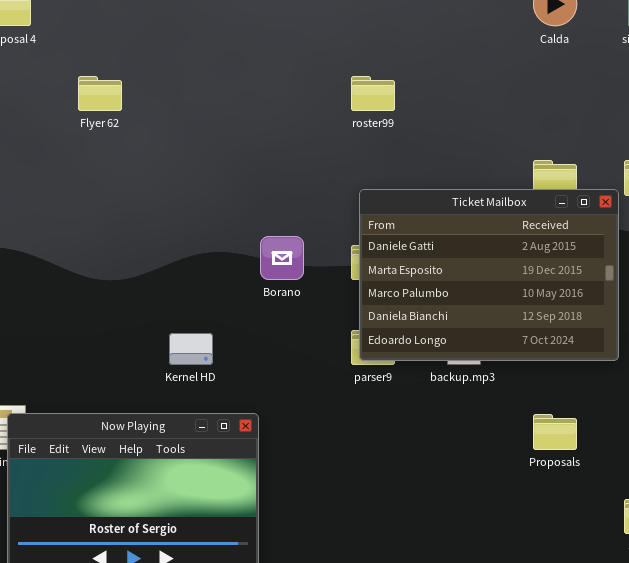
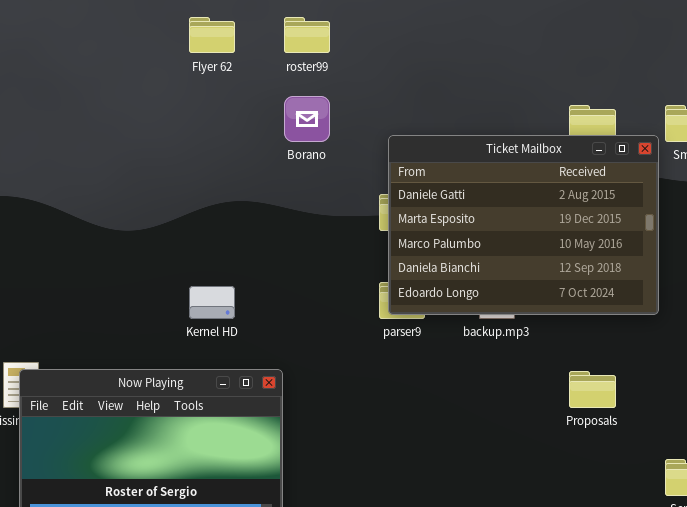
Flyer 62: [78,76,122,111] -> [189,17,235,53], moved
roster99: [351,76,395,111] -> [284,17,330,53], moved
Borano: [260,236,304,280] -> [284,96,330,142], moved

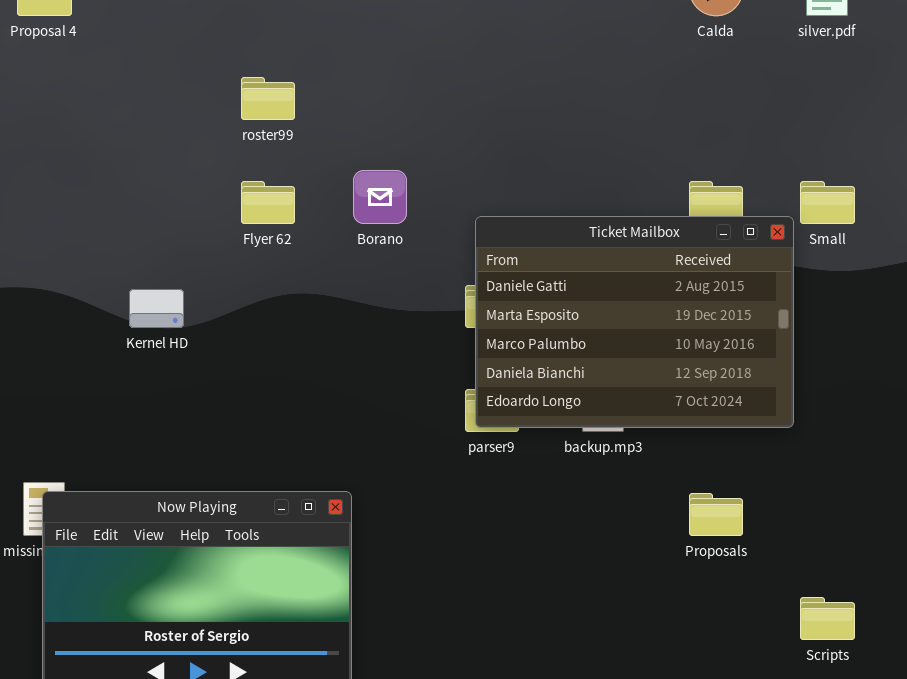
Flyer 62: [189,17,235,53] -> [241,181,295,224], moved
roster99: [284,17,330,53] -> [241,77,295,120], moved
Kernel HD: [189,286,235,319] -> [129,289,184,328], moved

